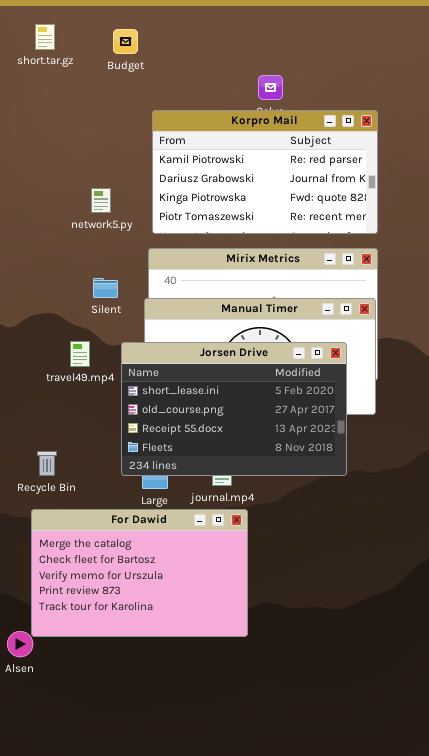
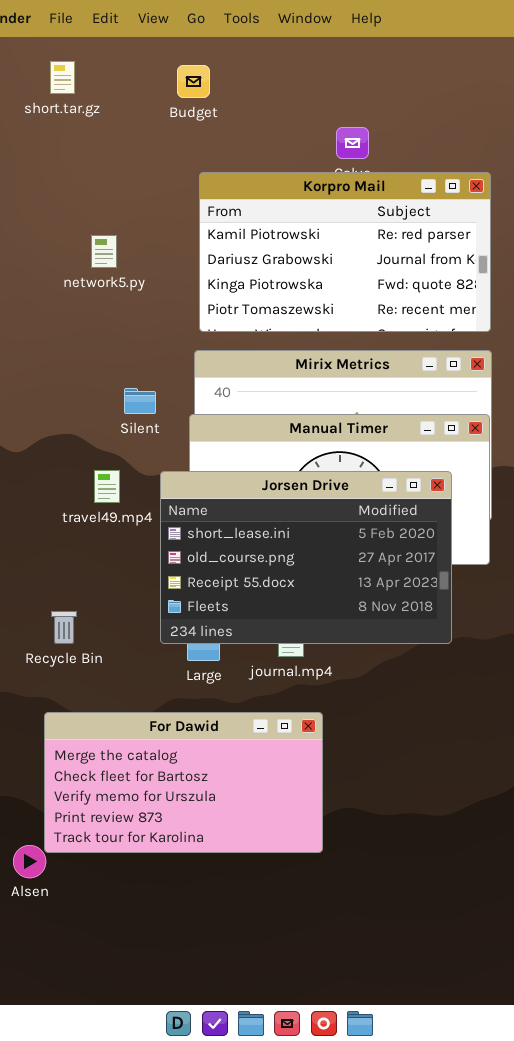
Budget: [113,29,138,54] -> [177,65,210,98], moved
network5.py: [91,188,111,213] -> [91,235,117,268], moved
For Dawid: [31,509,248,637] -> [44,712,323,853], resized

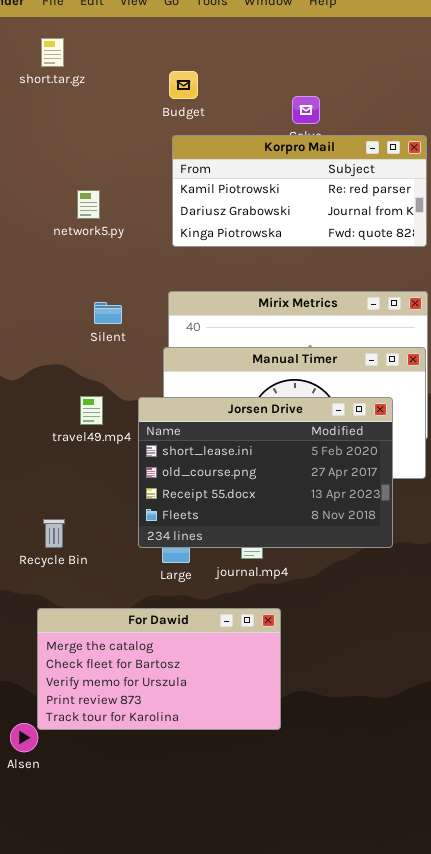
Budget: [177,65,210,98] -> [169,71,198,99], moved
Korpro Mail: [199,172,491,332] -> [172,135,427,247], resized
Silent: [124,388,156,414] -> [94,302,122,324], moved

